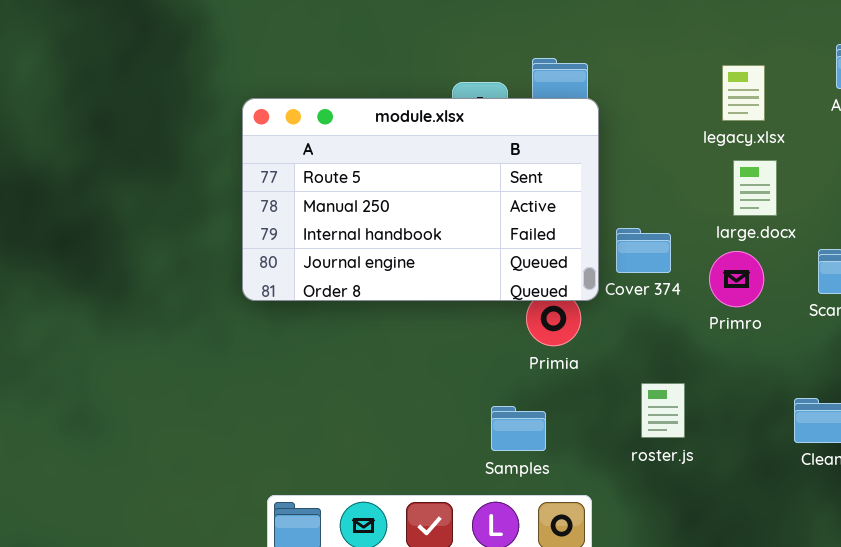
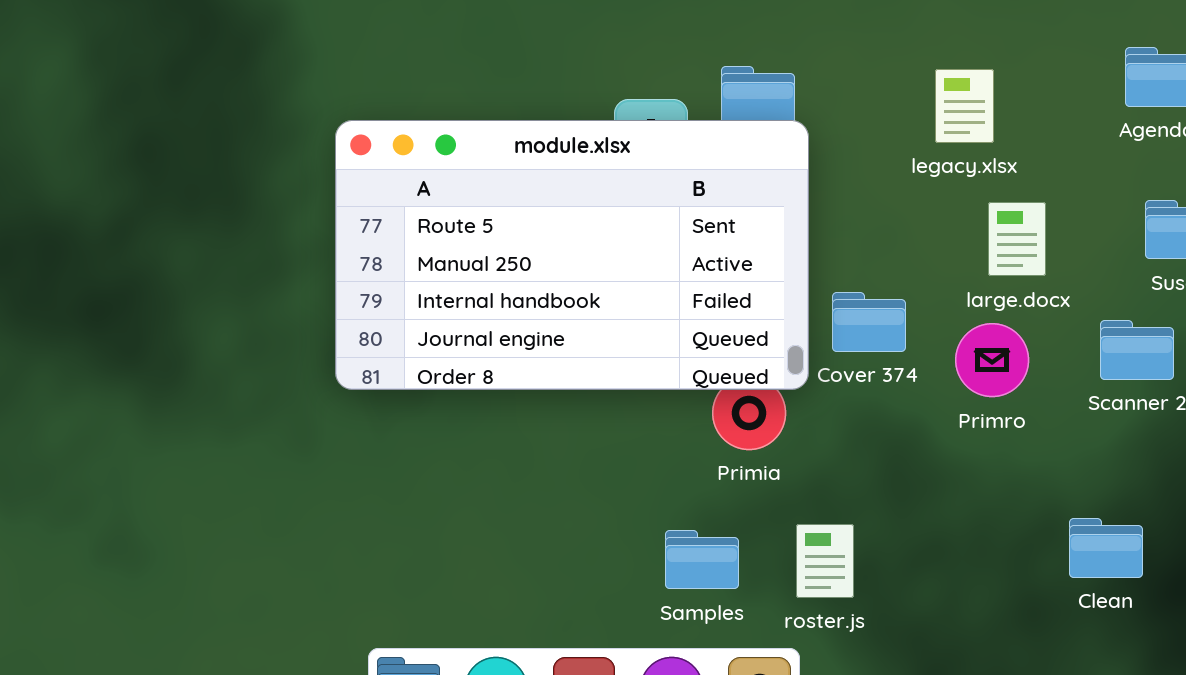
legacy.xlsx: [722,65,765,121] -> [935,69,994,143], moved
roster.js: [641,383,685,438] -> [796,524,854,598], moved

